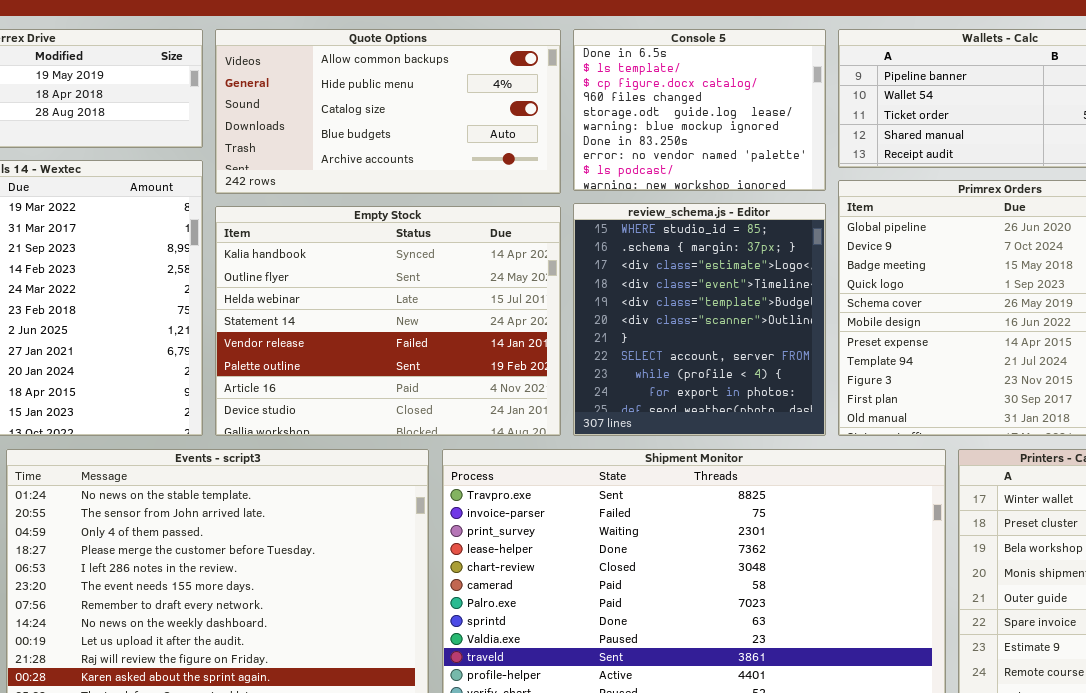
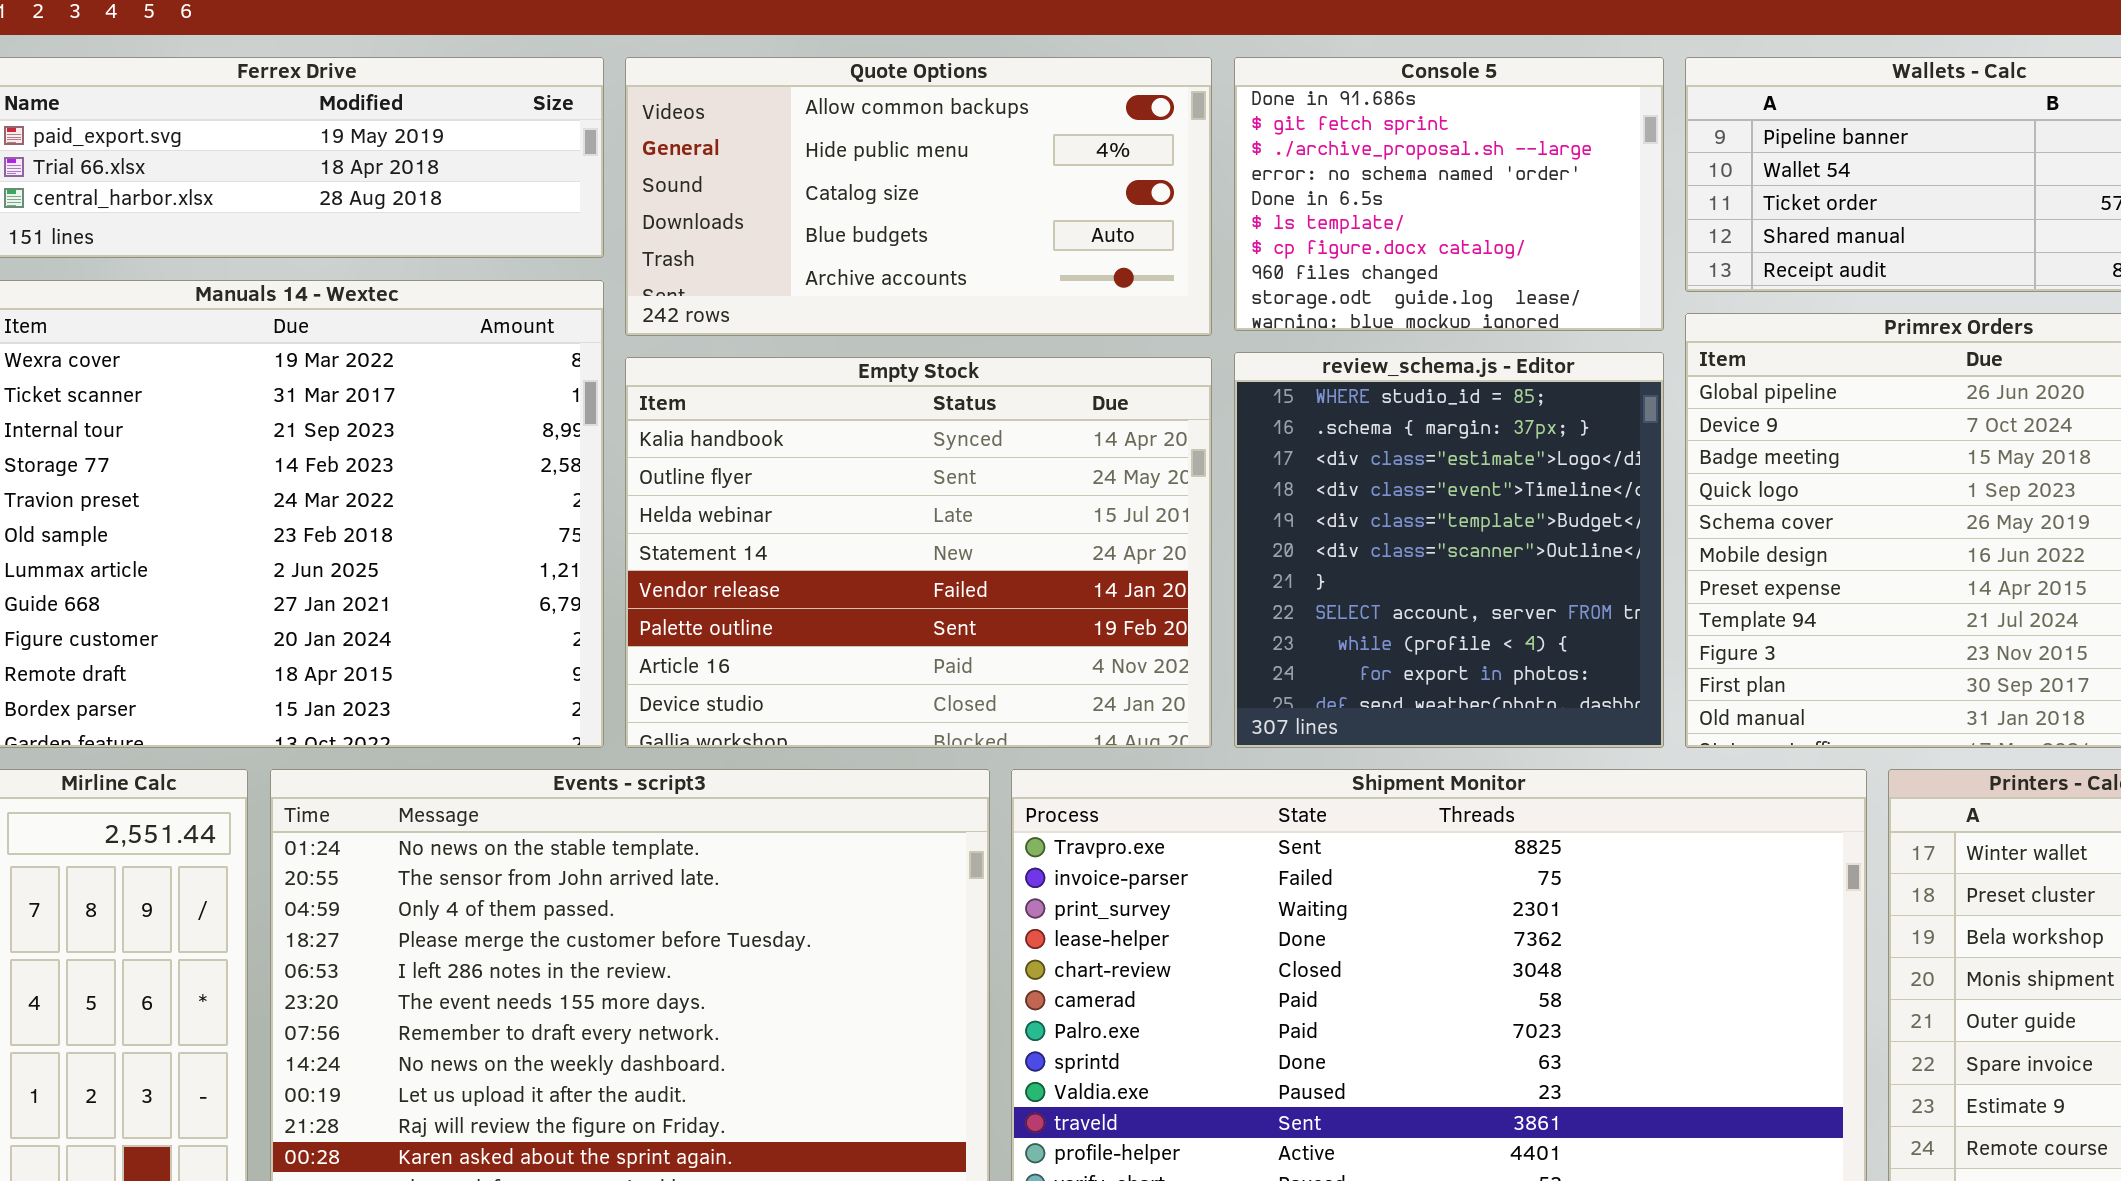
Console 5: [573,29,826,191] -> [1234,57,1664,331], scrolled up 4 rows

